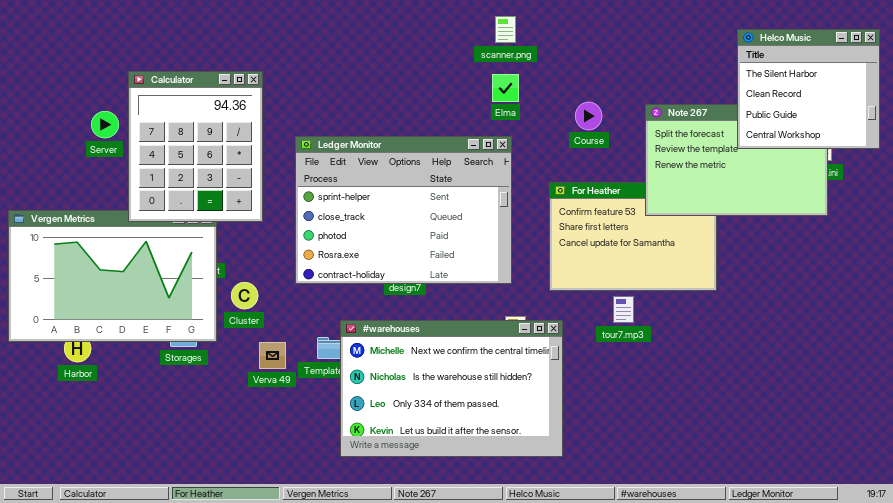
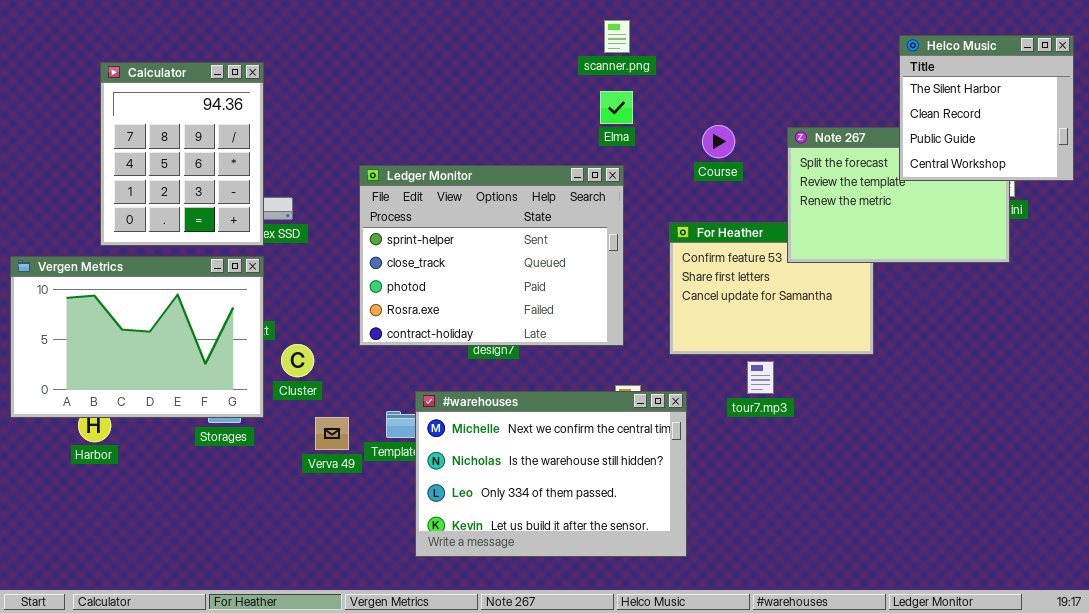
Calculator: [128,71,263,222] -> [100,62,264,246], moved

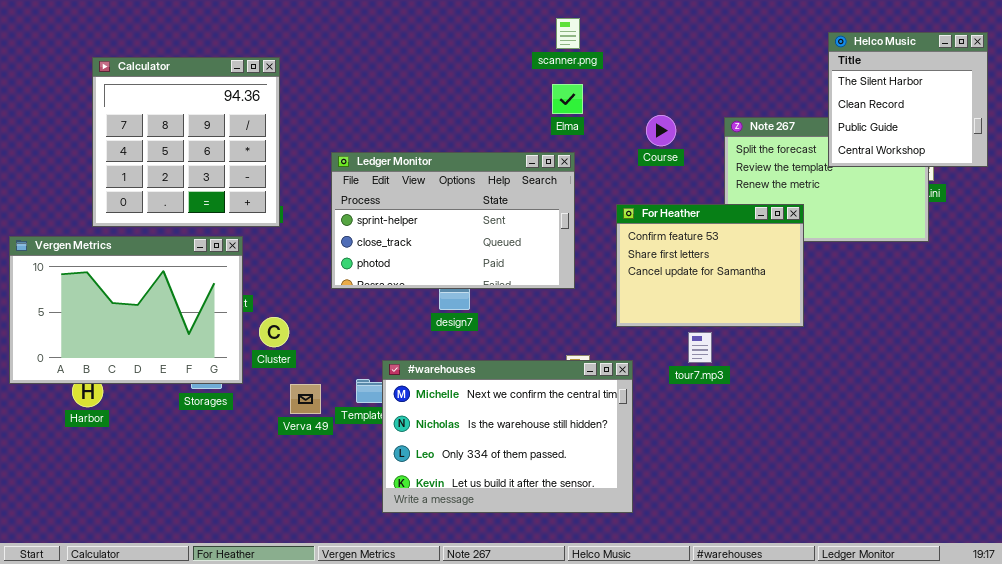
Calculator: [100,62,264,246] -> [92,57,280,227], resized
Ledger Monitor: [359,165,624,346] -> [331,152,575,289], resized
For Heather: [669,222,874,355] -> [616,204,804,327], raised

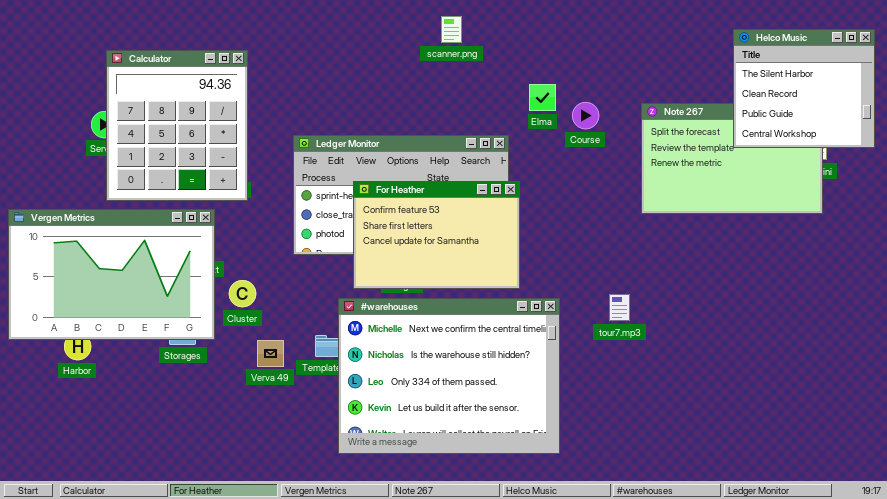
scanner.png: [556,18,580,49] -> [441,16,462,43], moved
Calculator: [92,57,280,227] -> [106,50,248,201], resized
Elma: [552,84,583,114] -> [529,84,556,111], moved
For Heather: [616,204,804,327] -> [353,181,520,289], moved
#warehouses: [382,360,633,513] -> [338,298,560,454], resized

